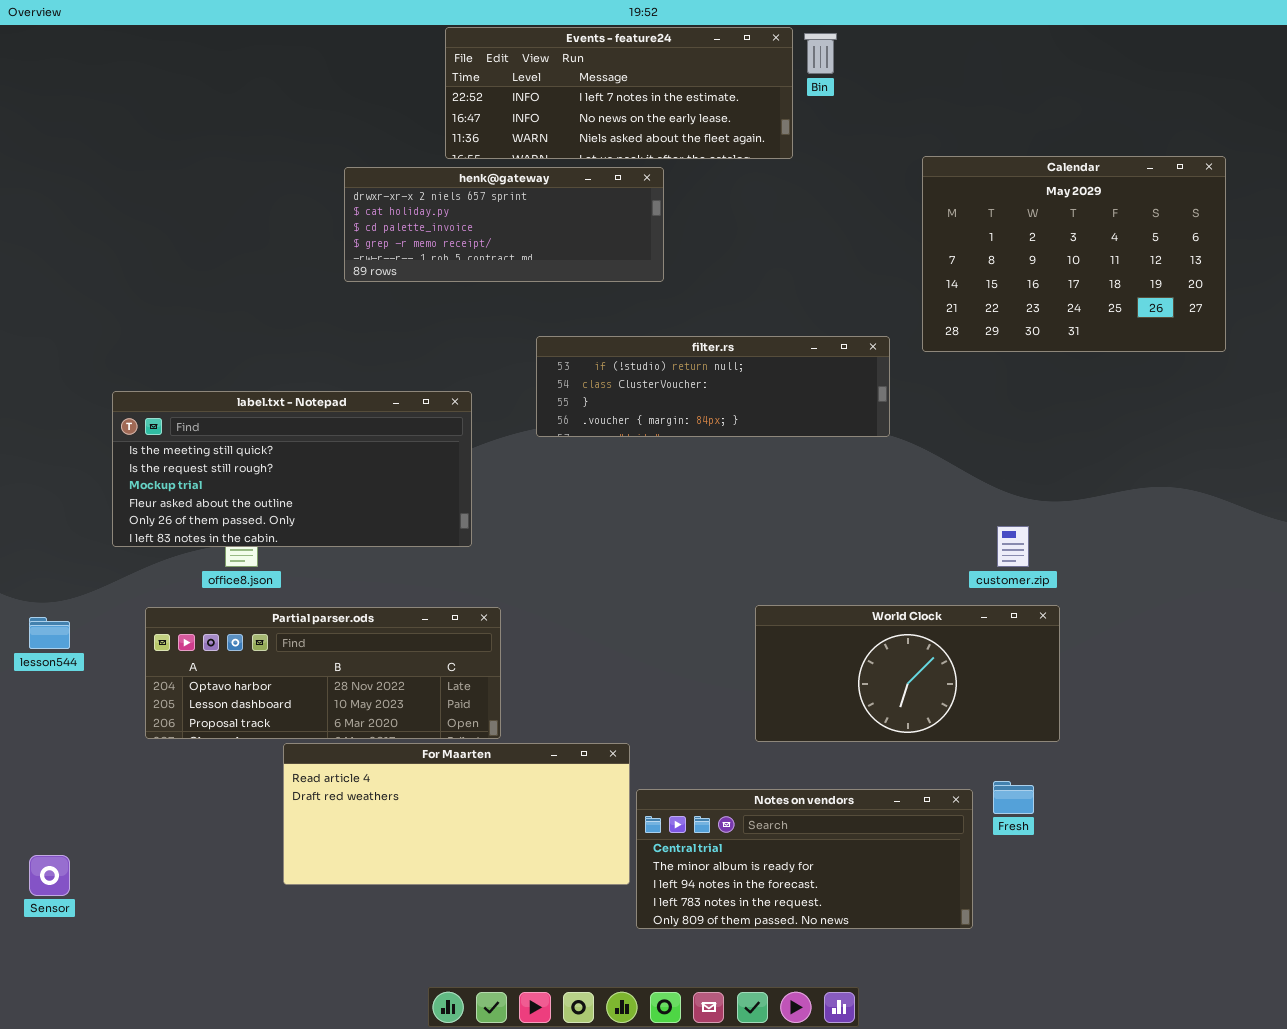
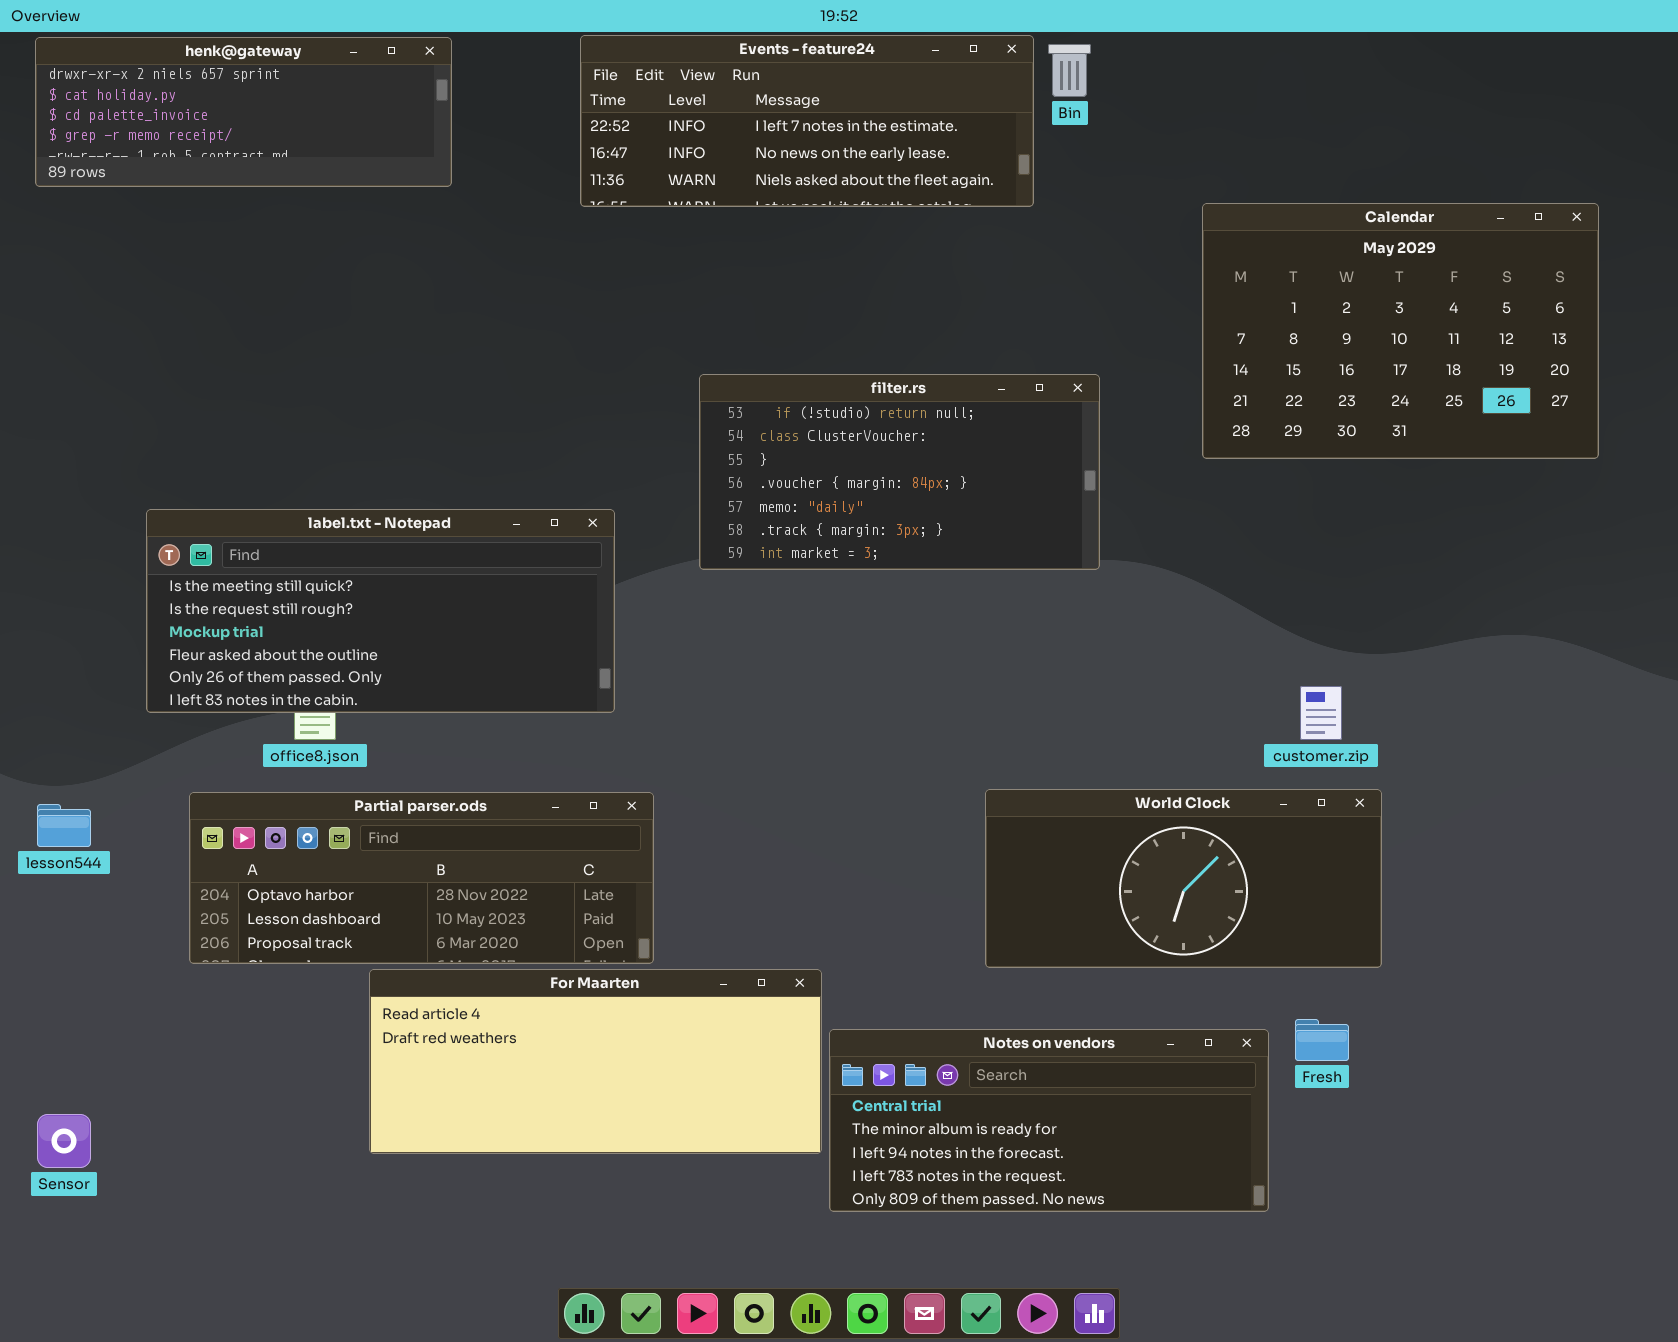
henk@gateway: [344,167,664,282] -> [35,37,452,187], moved
filter.rs: [536,336,890,437] -> [699,374,1100,570], resized

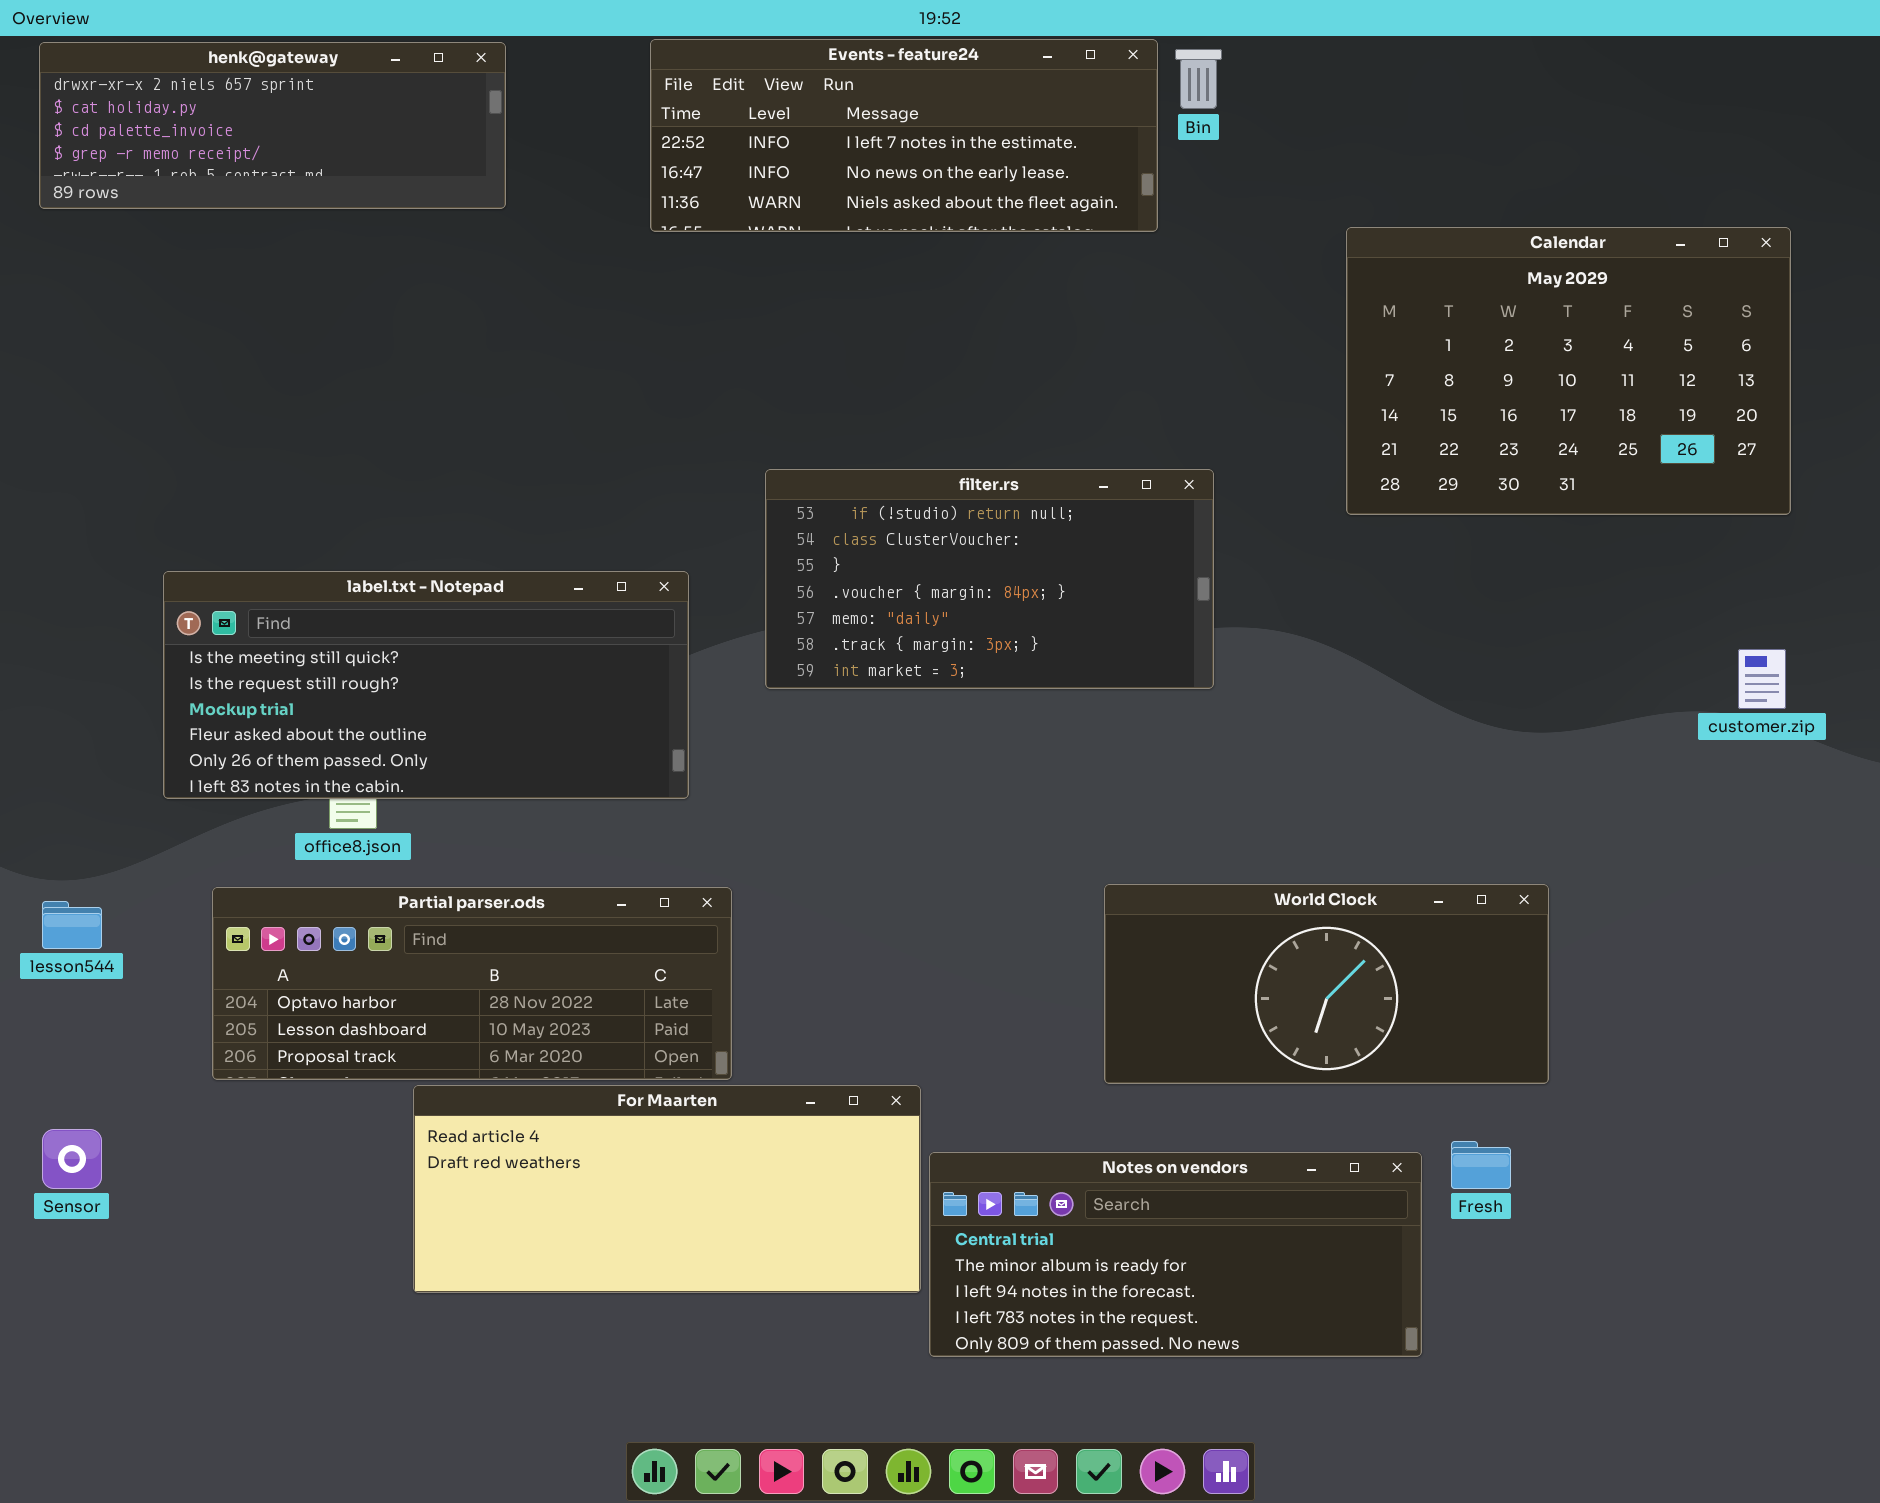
filter.rs: [699,374,1100,570] -> [765,469,1214,689], moved
customer.zip: [1300,686,1342,740] -> [1738,649,1786,709], moved
Sensor: [37,1114,91,1168] -> [42,1129,102,1189], moved

